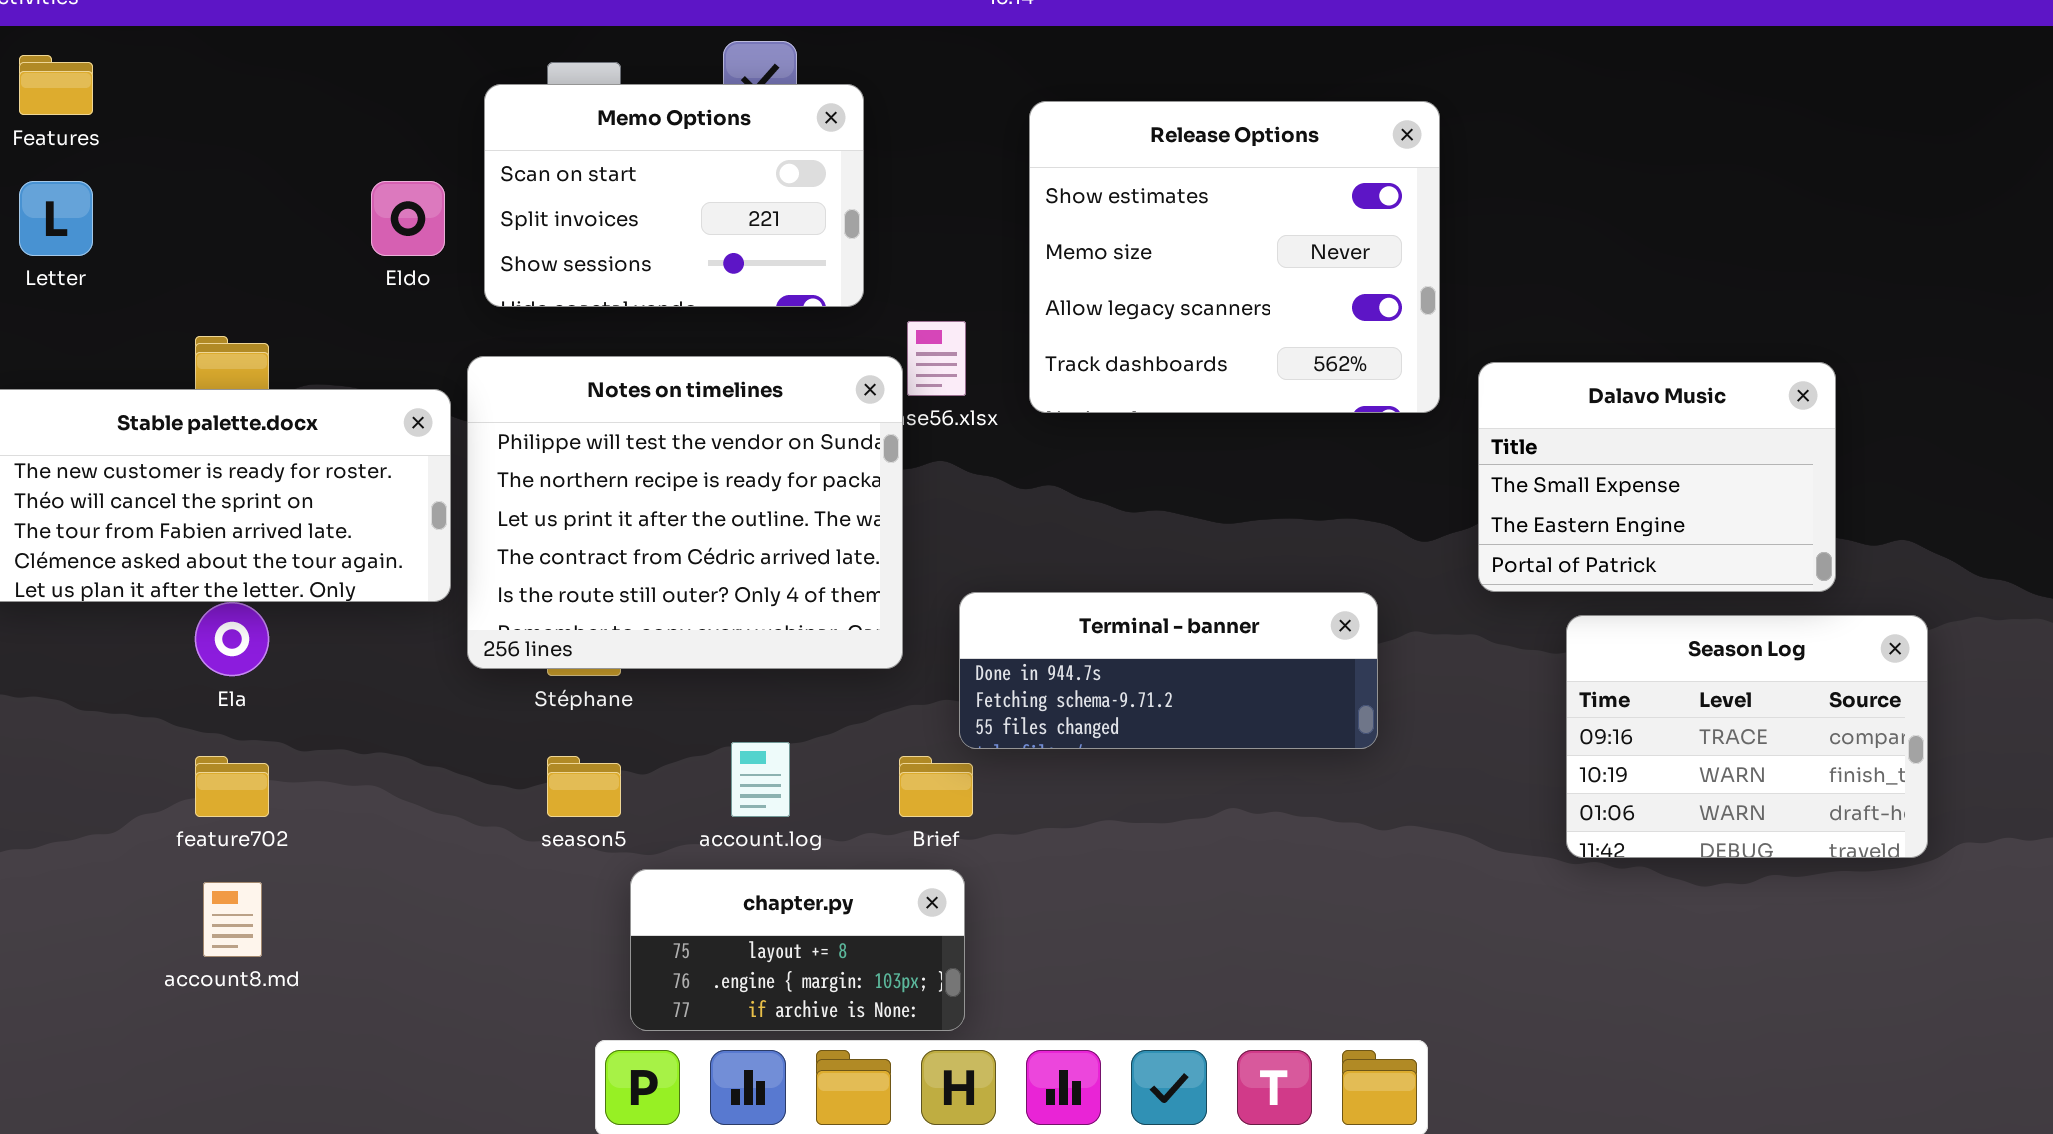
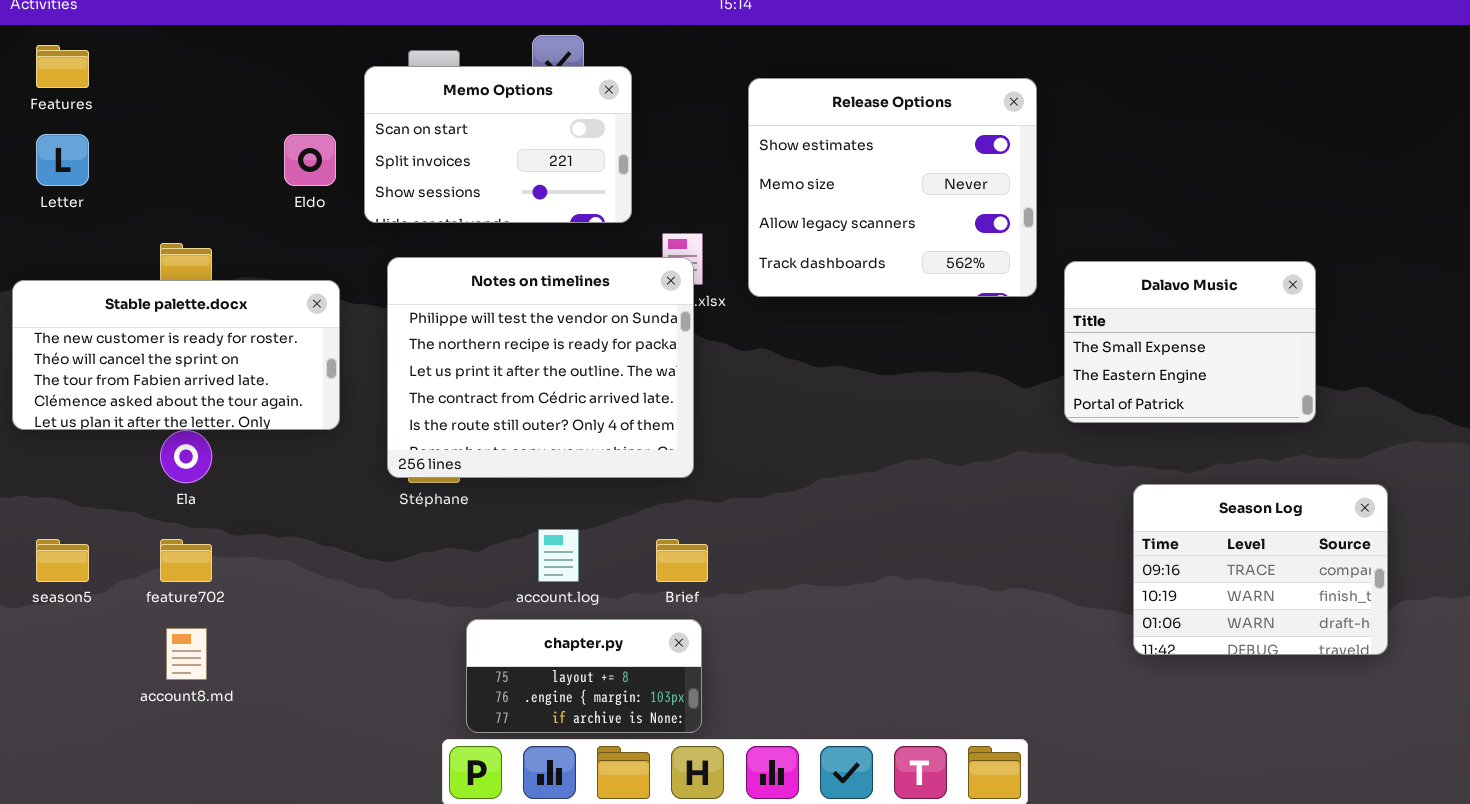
Notes on timelines: [467,356,903,669] -> [387,257,694,478], moved
Terminal - banner: [959,592,1378,749] -> none, closed
Season Log: [1566,615,1928,858] -> [1133,484,1388,655], moved
season5: [547,756,621,817] -> [36,539,89,582], moved

